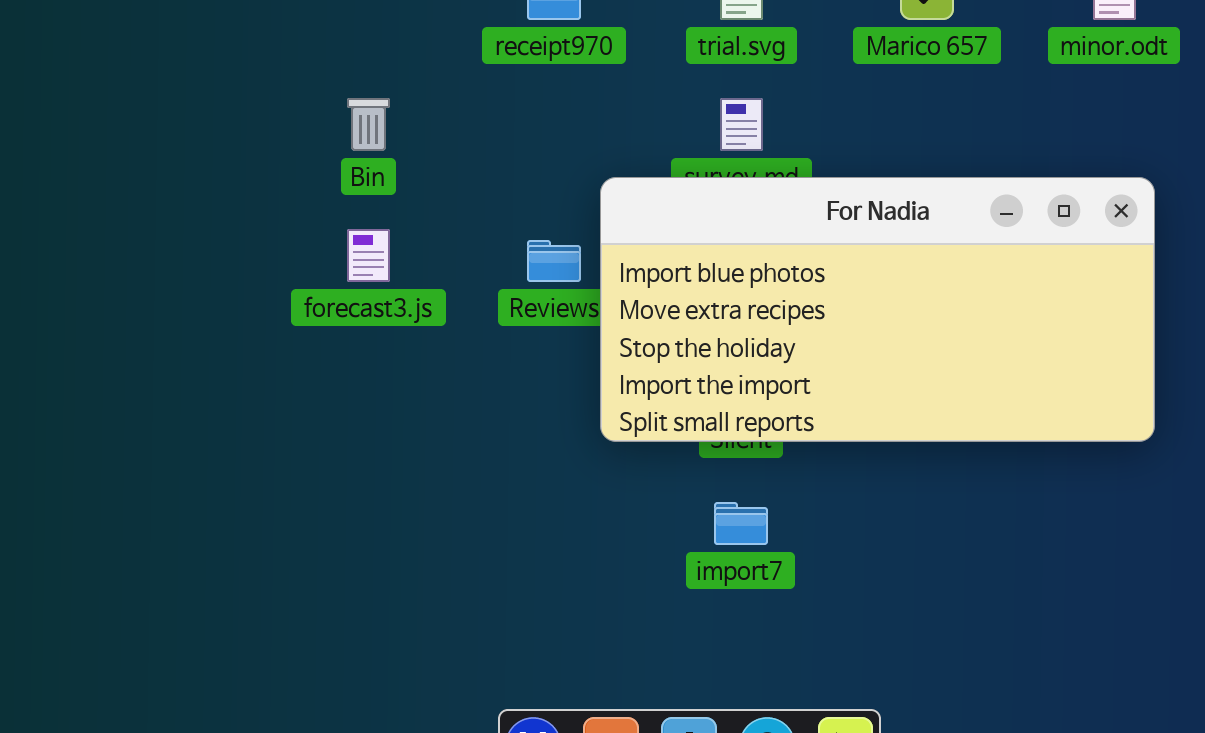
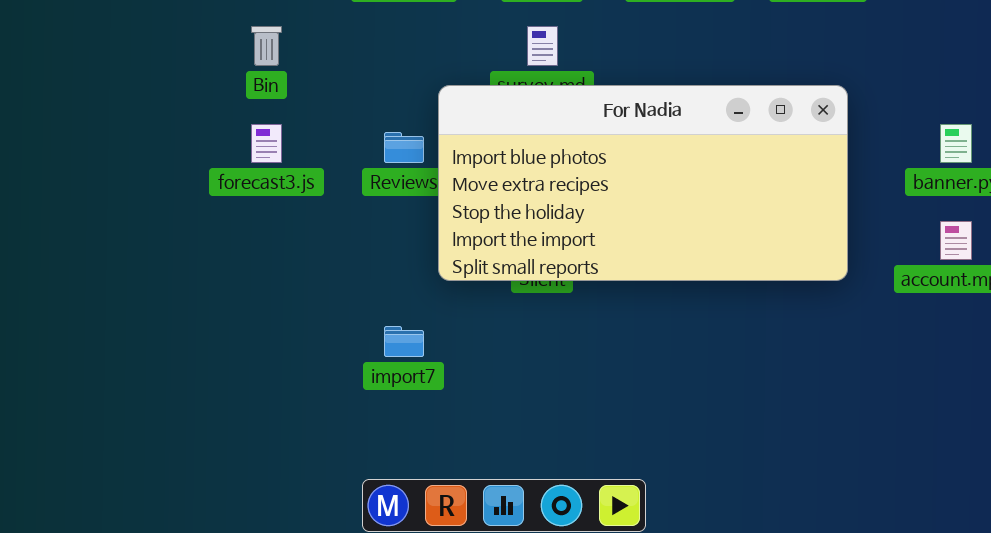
import7: [714,502,768,545] -> [384,326,424,357], moved

